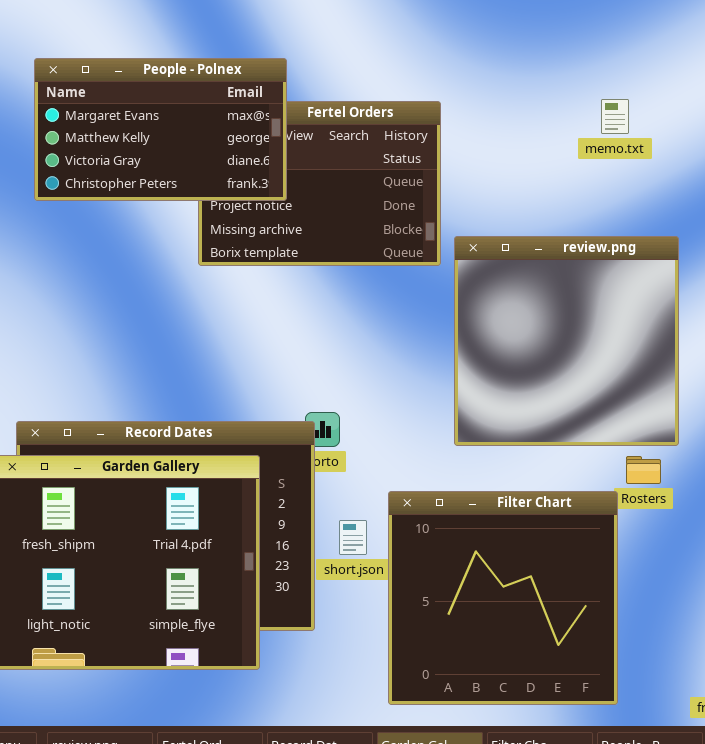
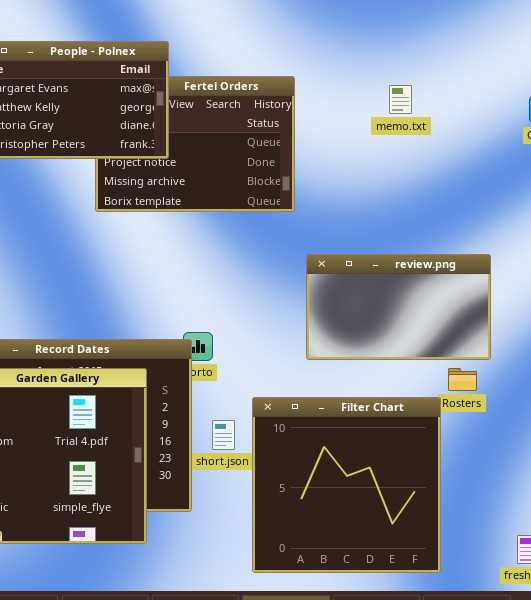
memo.txt: [601,99,629,134] -> [389,85,412,114], moved
review.png: [454,236,679,446] -> [306,254,491,360], resized

